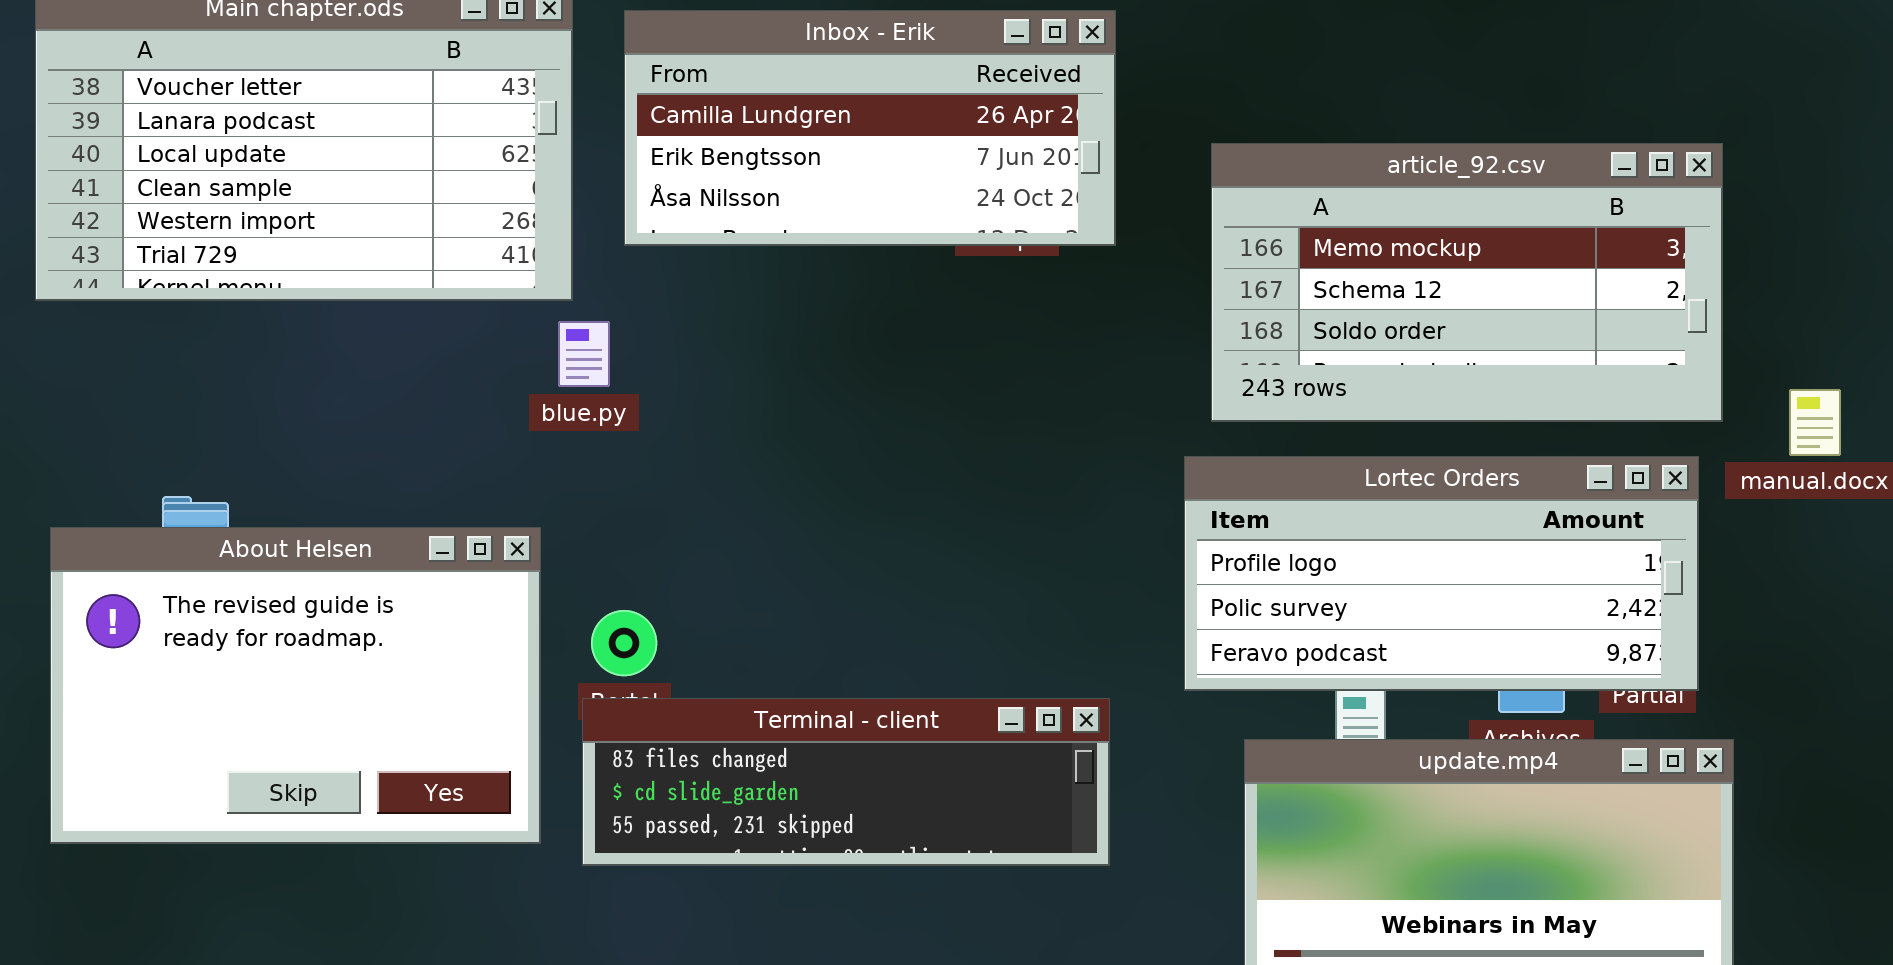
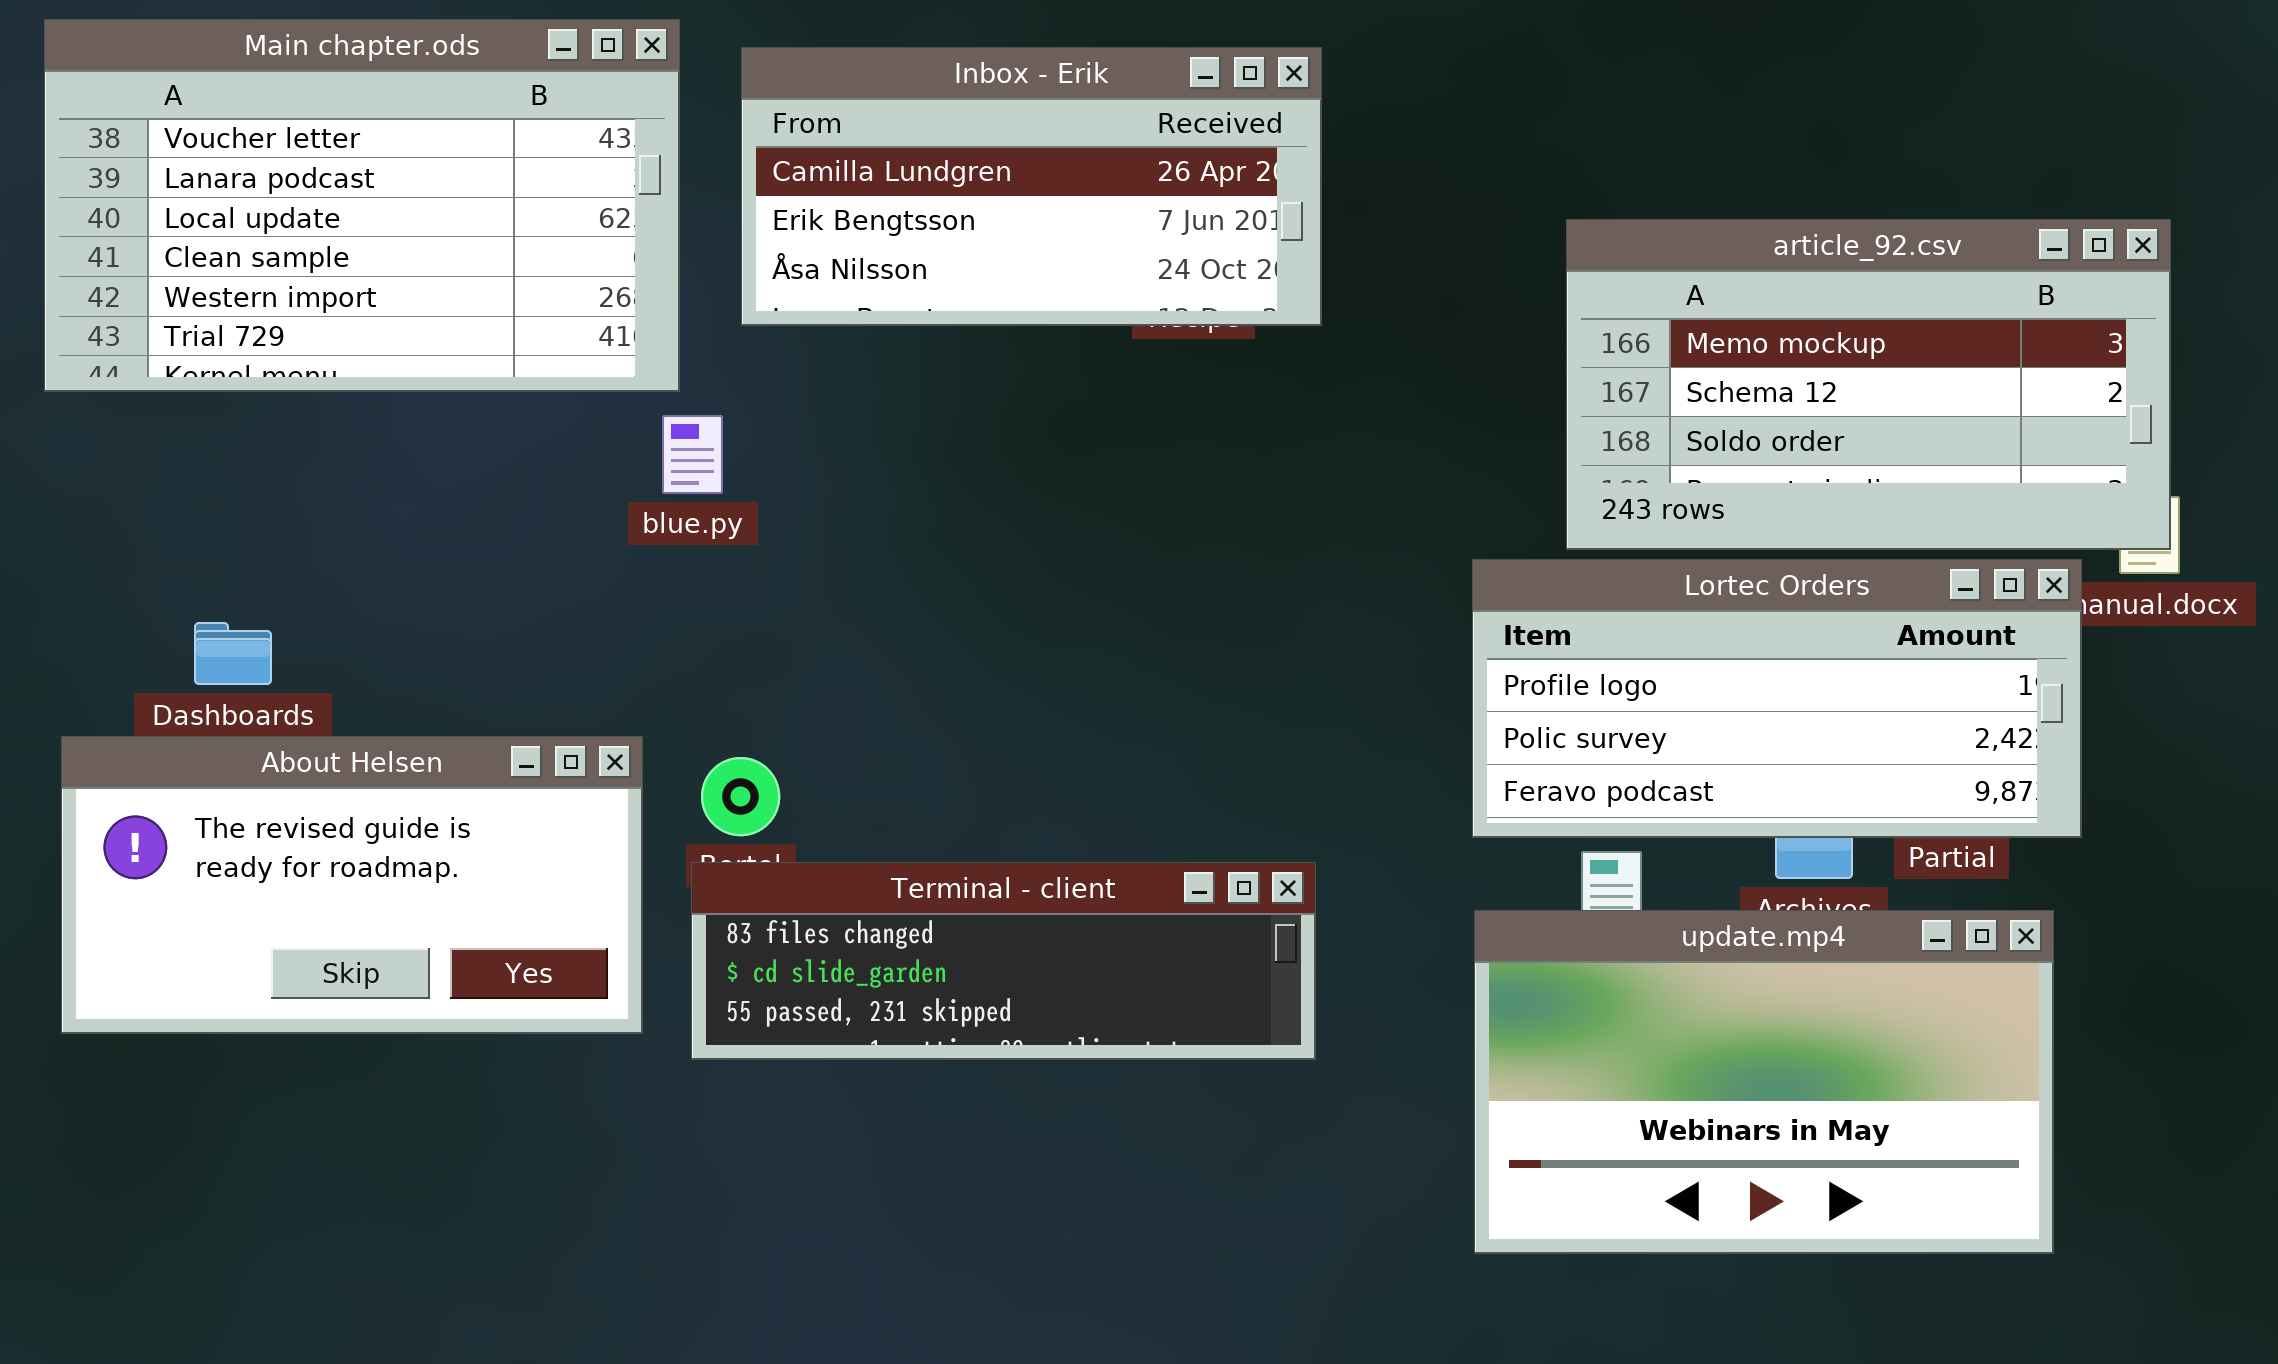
article_92.csv: [1211,143,1723,422] -> [1566,219,2171,550], moved
Lortec Orders: [1184,456,1699,691] -> [1472,559,2082,838], moved
About Helsen: [50,527,541,844] -> [61,736,643,1034], resized

